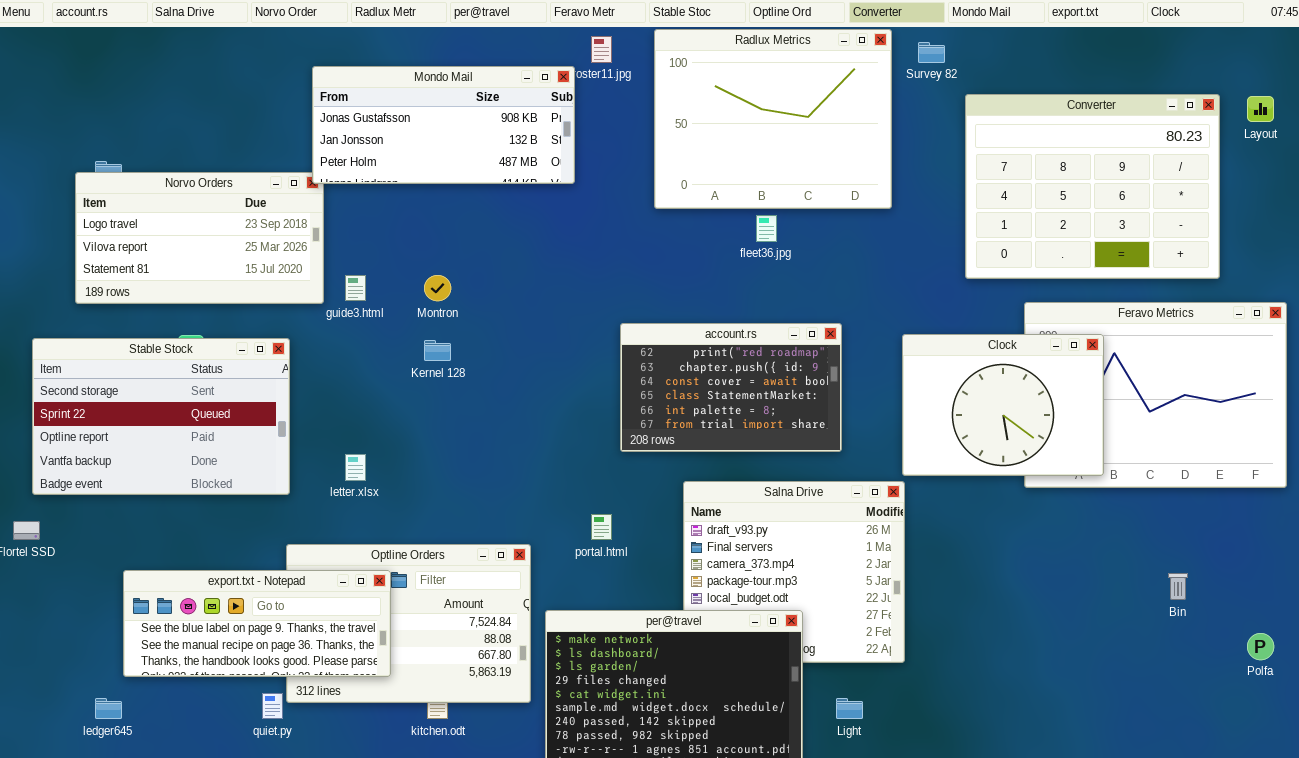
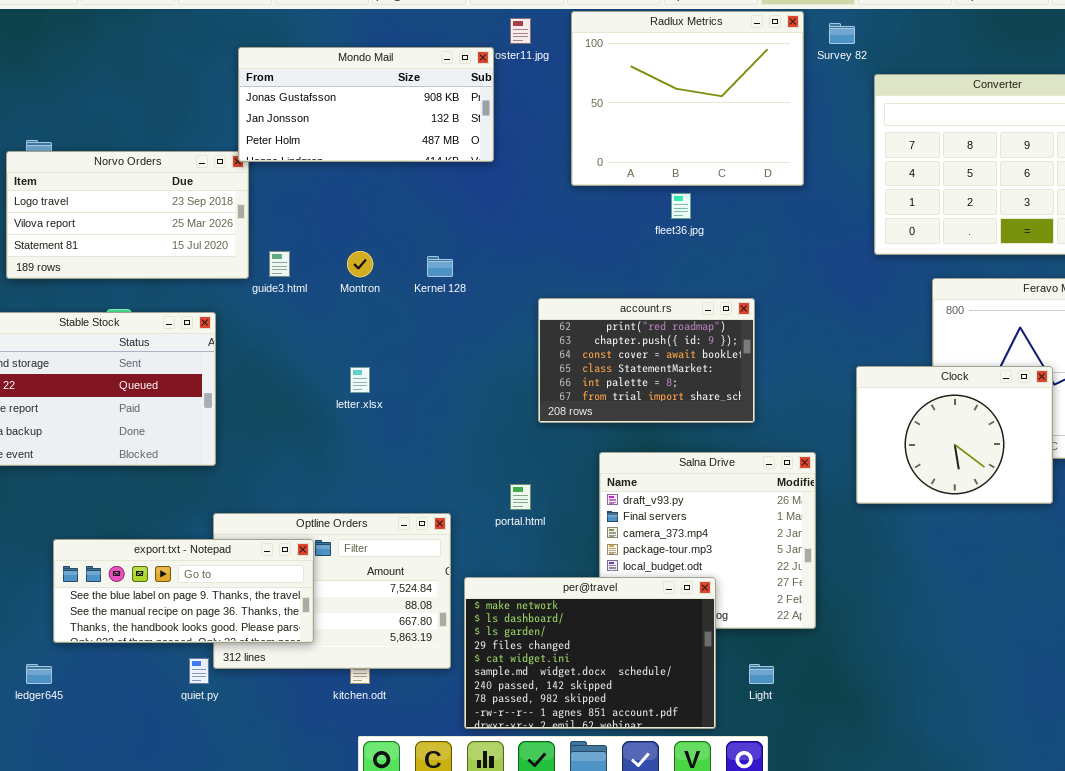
Clock: [902,334,1104,476] -> [856,366,1053,504], moved
Kernel 128: [424,340,451,361] -> [427,256,453,277], moved
letter.xlsx: [345,454,366,481] -> [350,367,370,393], moved

